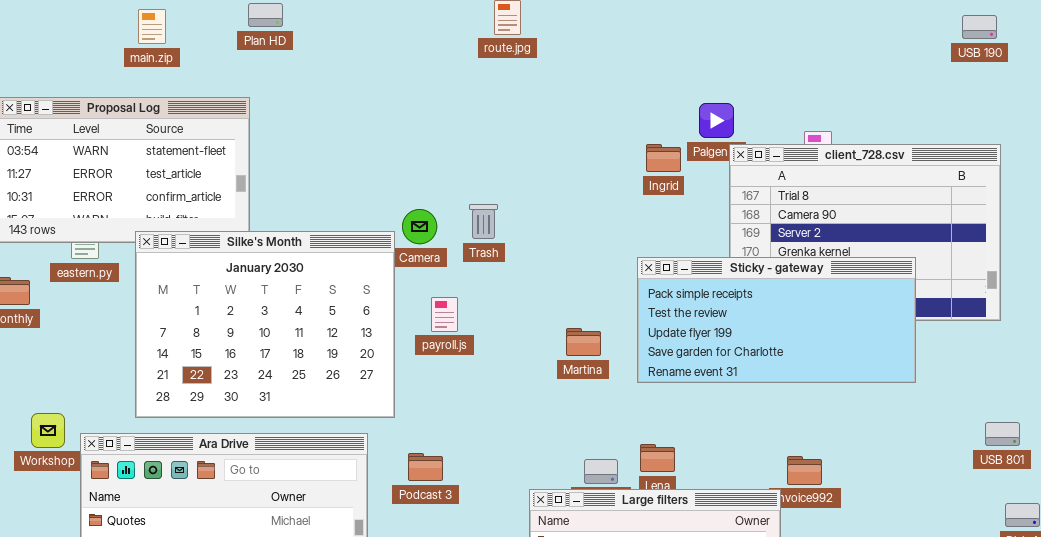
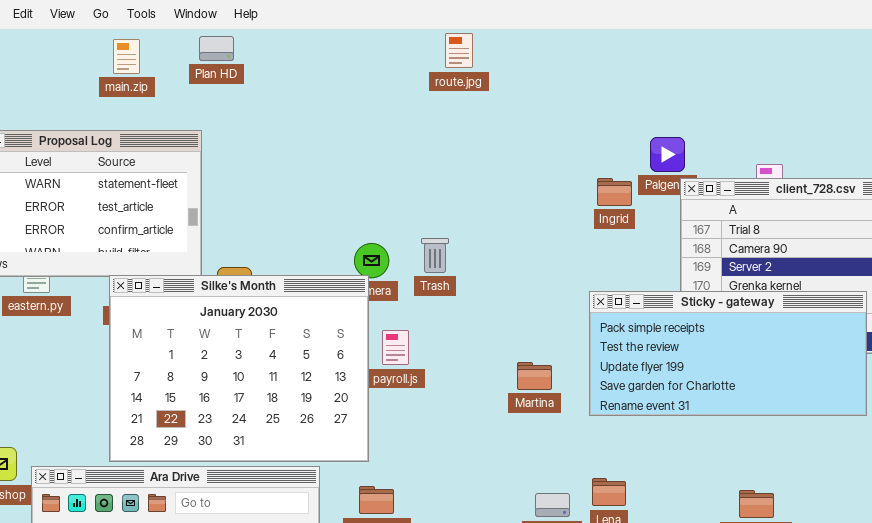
main.zip: [138,9,166,44] -> [113,39,140,74], moved
Silke's Month: [135,231,395,418] -> [109,275,369,462], moved

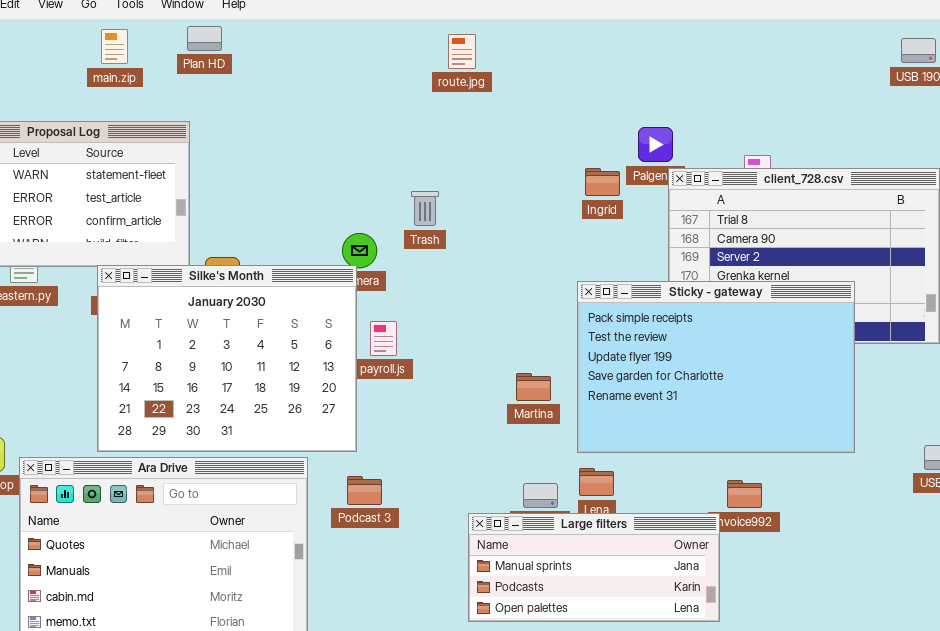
route.jpg: [445,33,473,68] -> [448,34,476,69], moved
Trash: [421,238,449,273] -> [411,191,439,226], moved
Sticky - gateway: [589,291,867,416] -> [577,281,855,453], resized
Martina: [517,362,552,390] -> [516,373,551,401], moved

